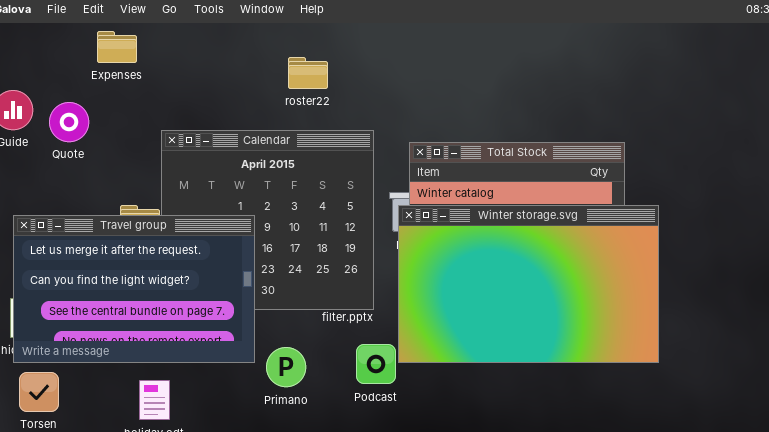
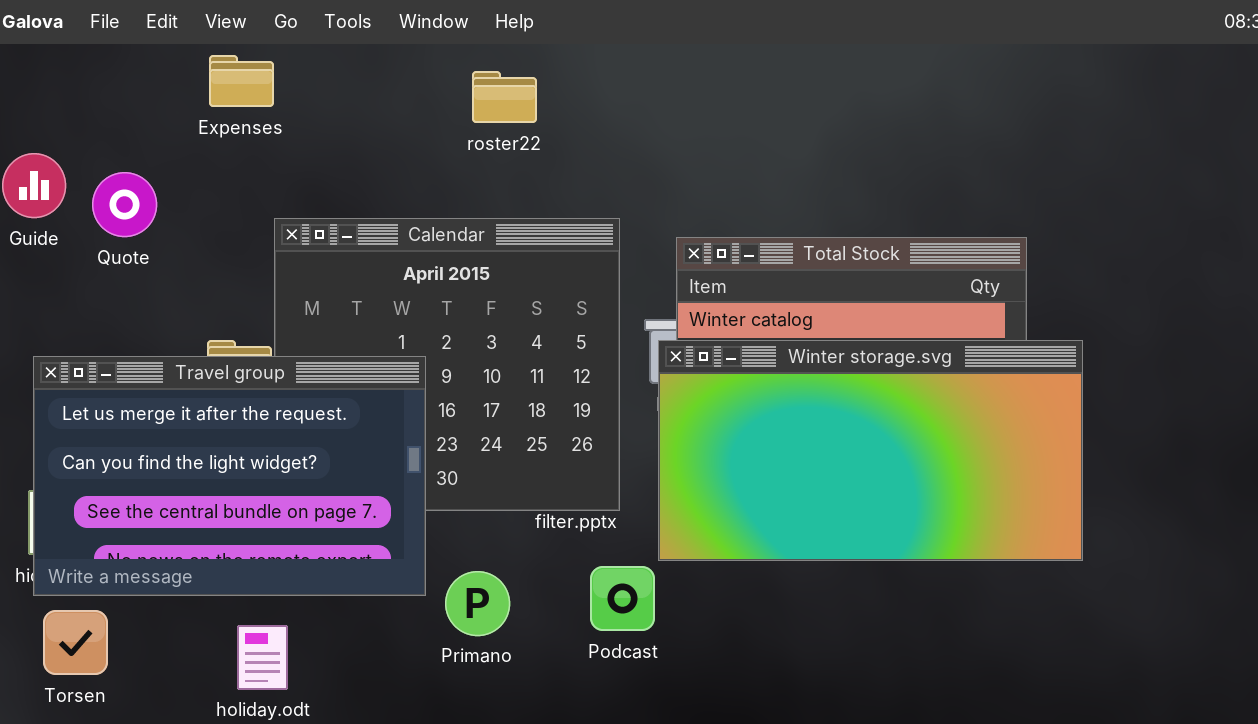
Expenses: [97,31,137,63] -> [209,55,274,107], moved
roster22: [288,57,328,89] -> [472,71,537,123], moved
Winter storage.svg: [398,205,659,363] -> [658,340,1083,561], resized

